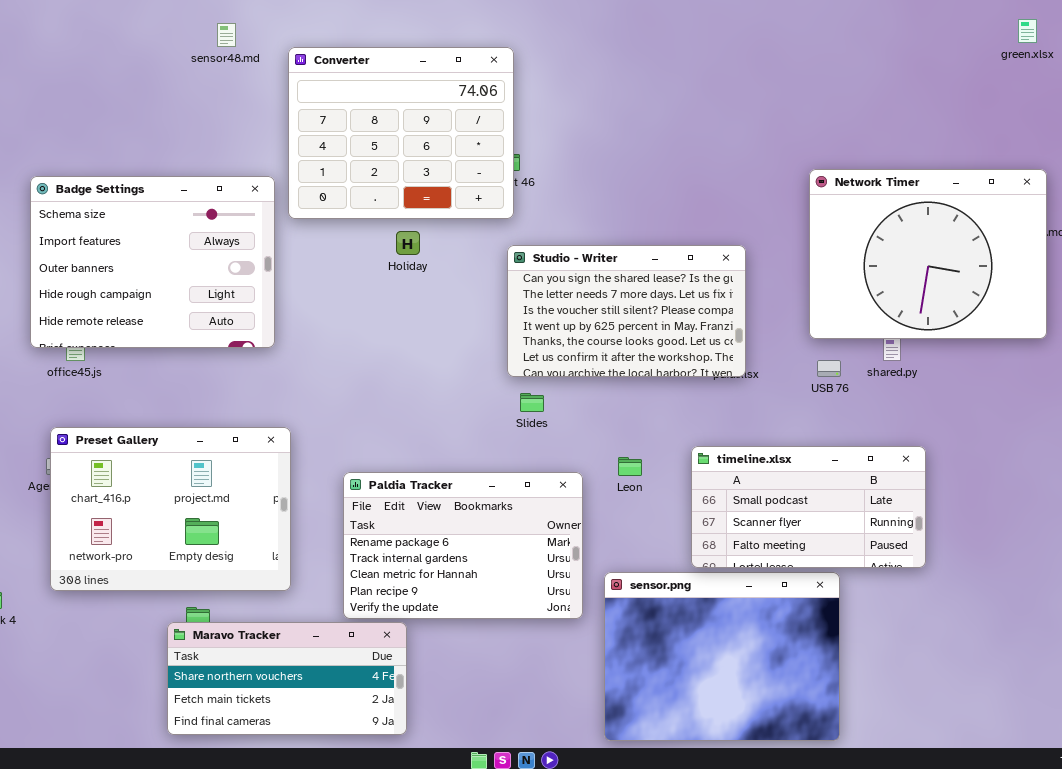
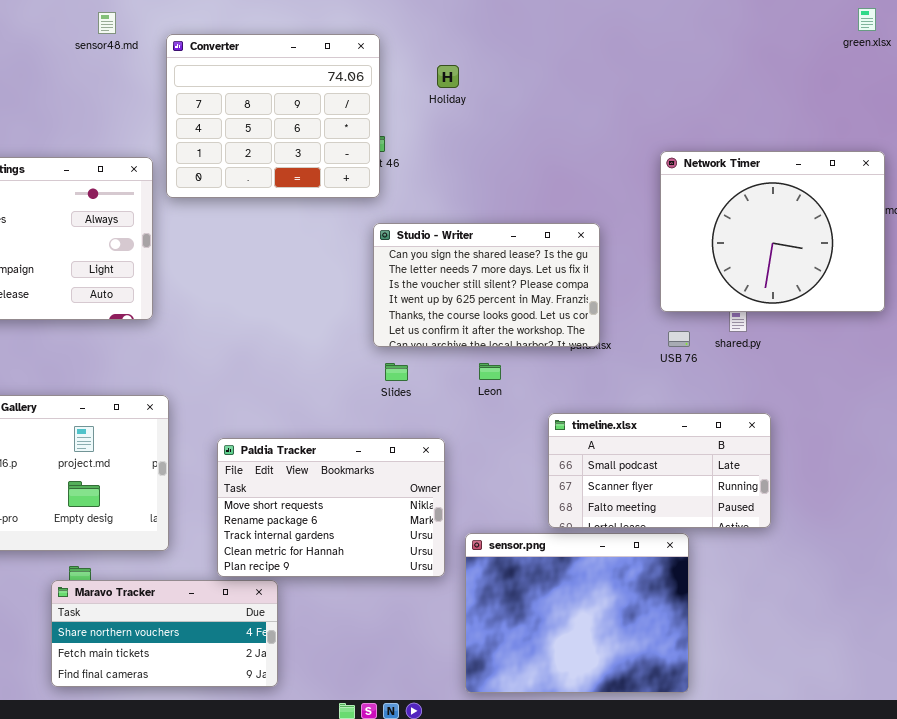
Holiday: [396,231,420,255] -> [437,65,459,88], moved
Leon: [618,457,642,476] -> [479,363,501,380], moved
Paldia Tracker: [343,472,583,619] -> [217,438,445,577], scrolled up 1 row

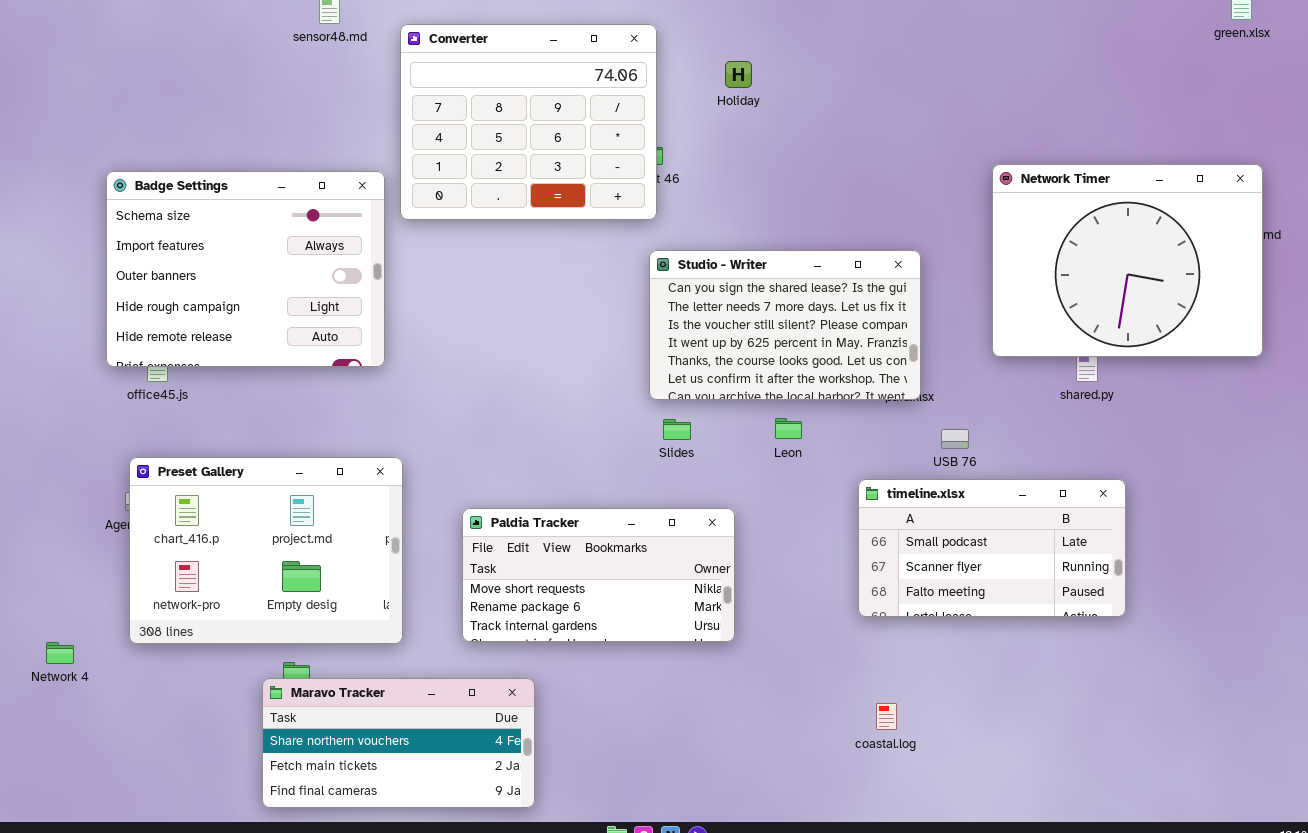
USB 76: [668,331,690,347] -> [941,429,969,449], moved
Paldia Tracker: [217,438,445,577] -> [462,508,735,642], resized
sensor.png: [465,533,689,693] -> none, closed

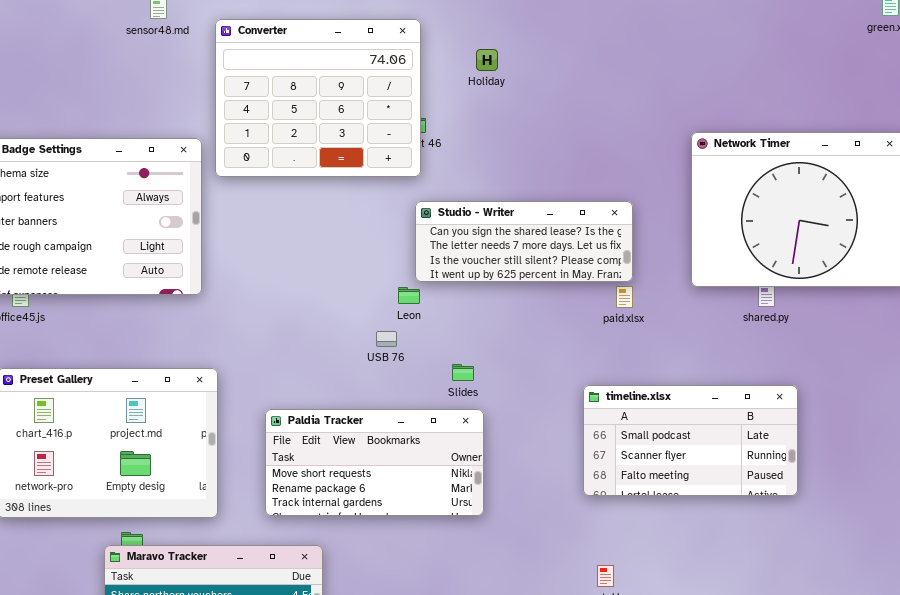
Studio - Writer: [649,250,921,400] -> [415,201,633,282], resized
Leon: [775,418,802,439] -> [398,287,420,304], moved
Slides: [663,419,691,440] -> [452,364,474,381], moved
USB 76: [941,429,969,449] -> [376,331,397,347], moved

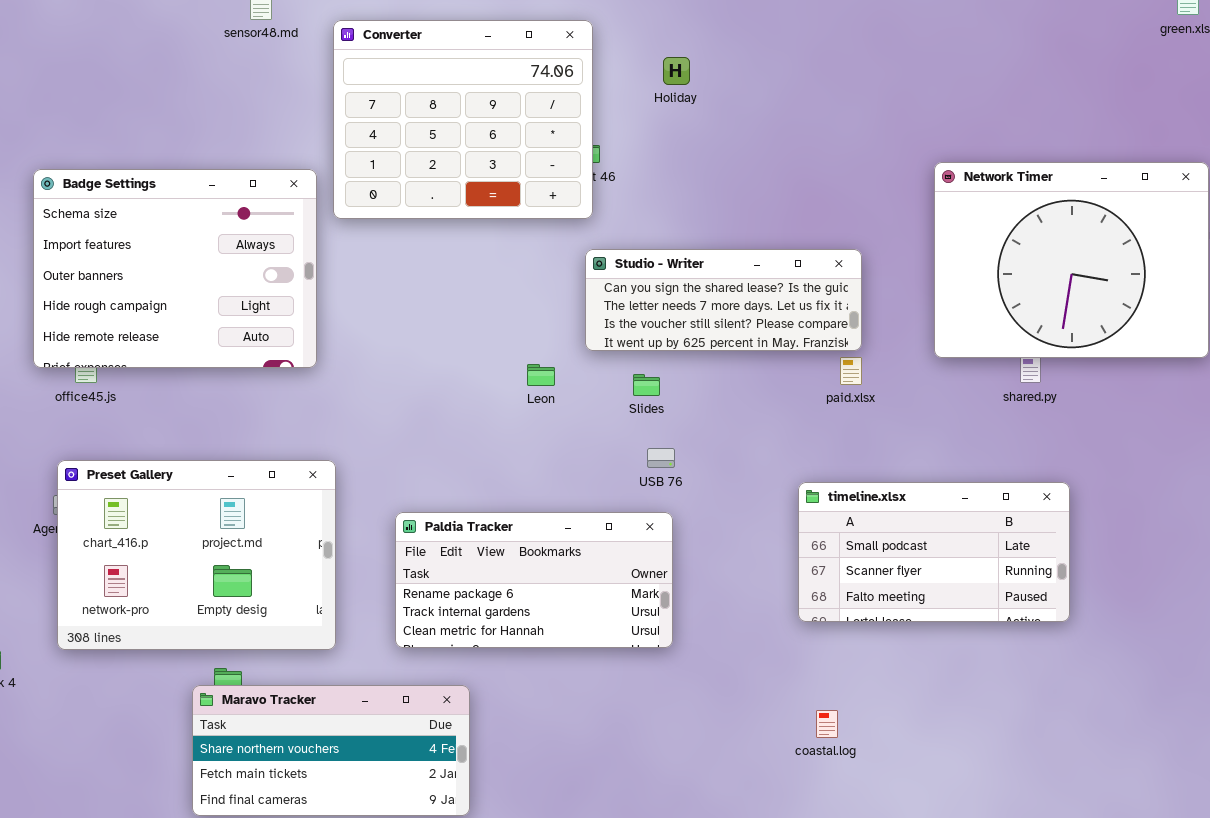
Leon: [398,287,420,304] -> [527,364,555,386], moved
USB 76: [376,331,397,347] -> [647,448,675,468], moved
Slides: [452,364,474,381] -> [633,374,660,396], moved
Paldia Tracker: [265,409,484,516] -> [395,512,673,648], scrolled down 1 row

